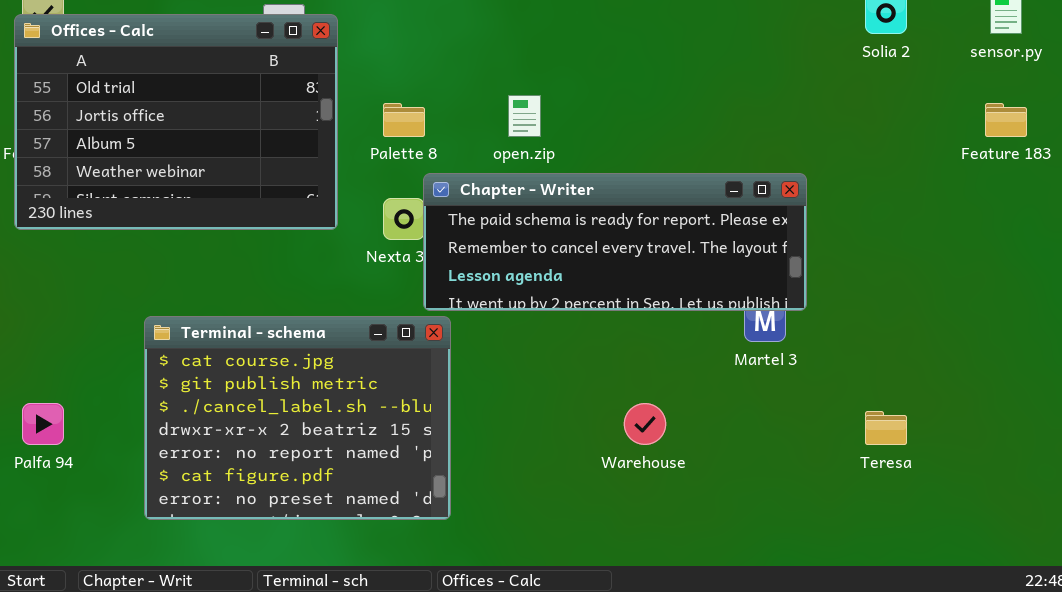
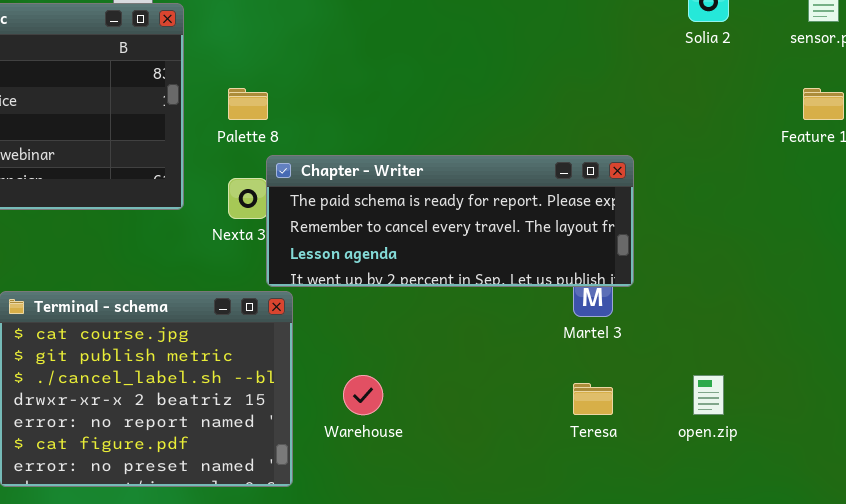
open.zip: [508,95,541,137] -> [693,375,724,415], moved
Warehouse: [624,403,666,445] -> [343,375,383,415], moved
Teresa: [865,411,907,445] -> [573,383,613,415], moved

